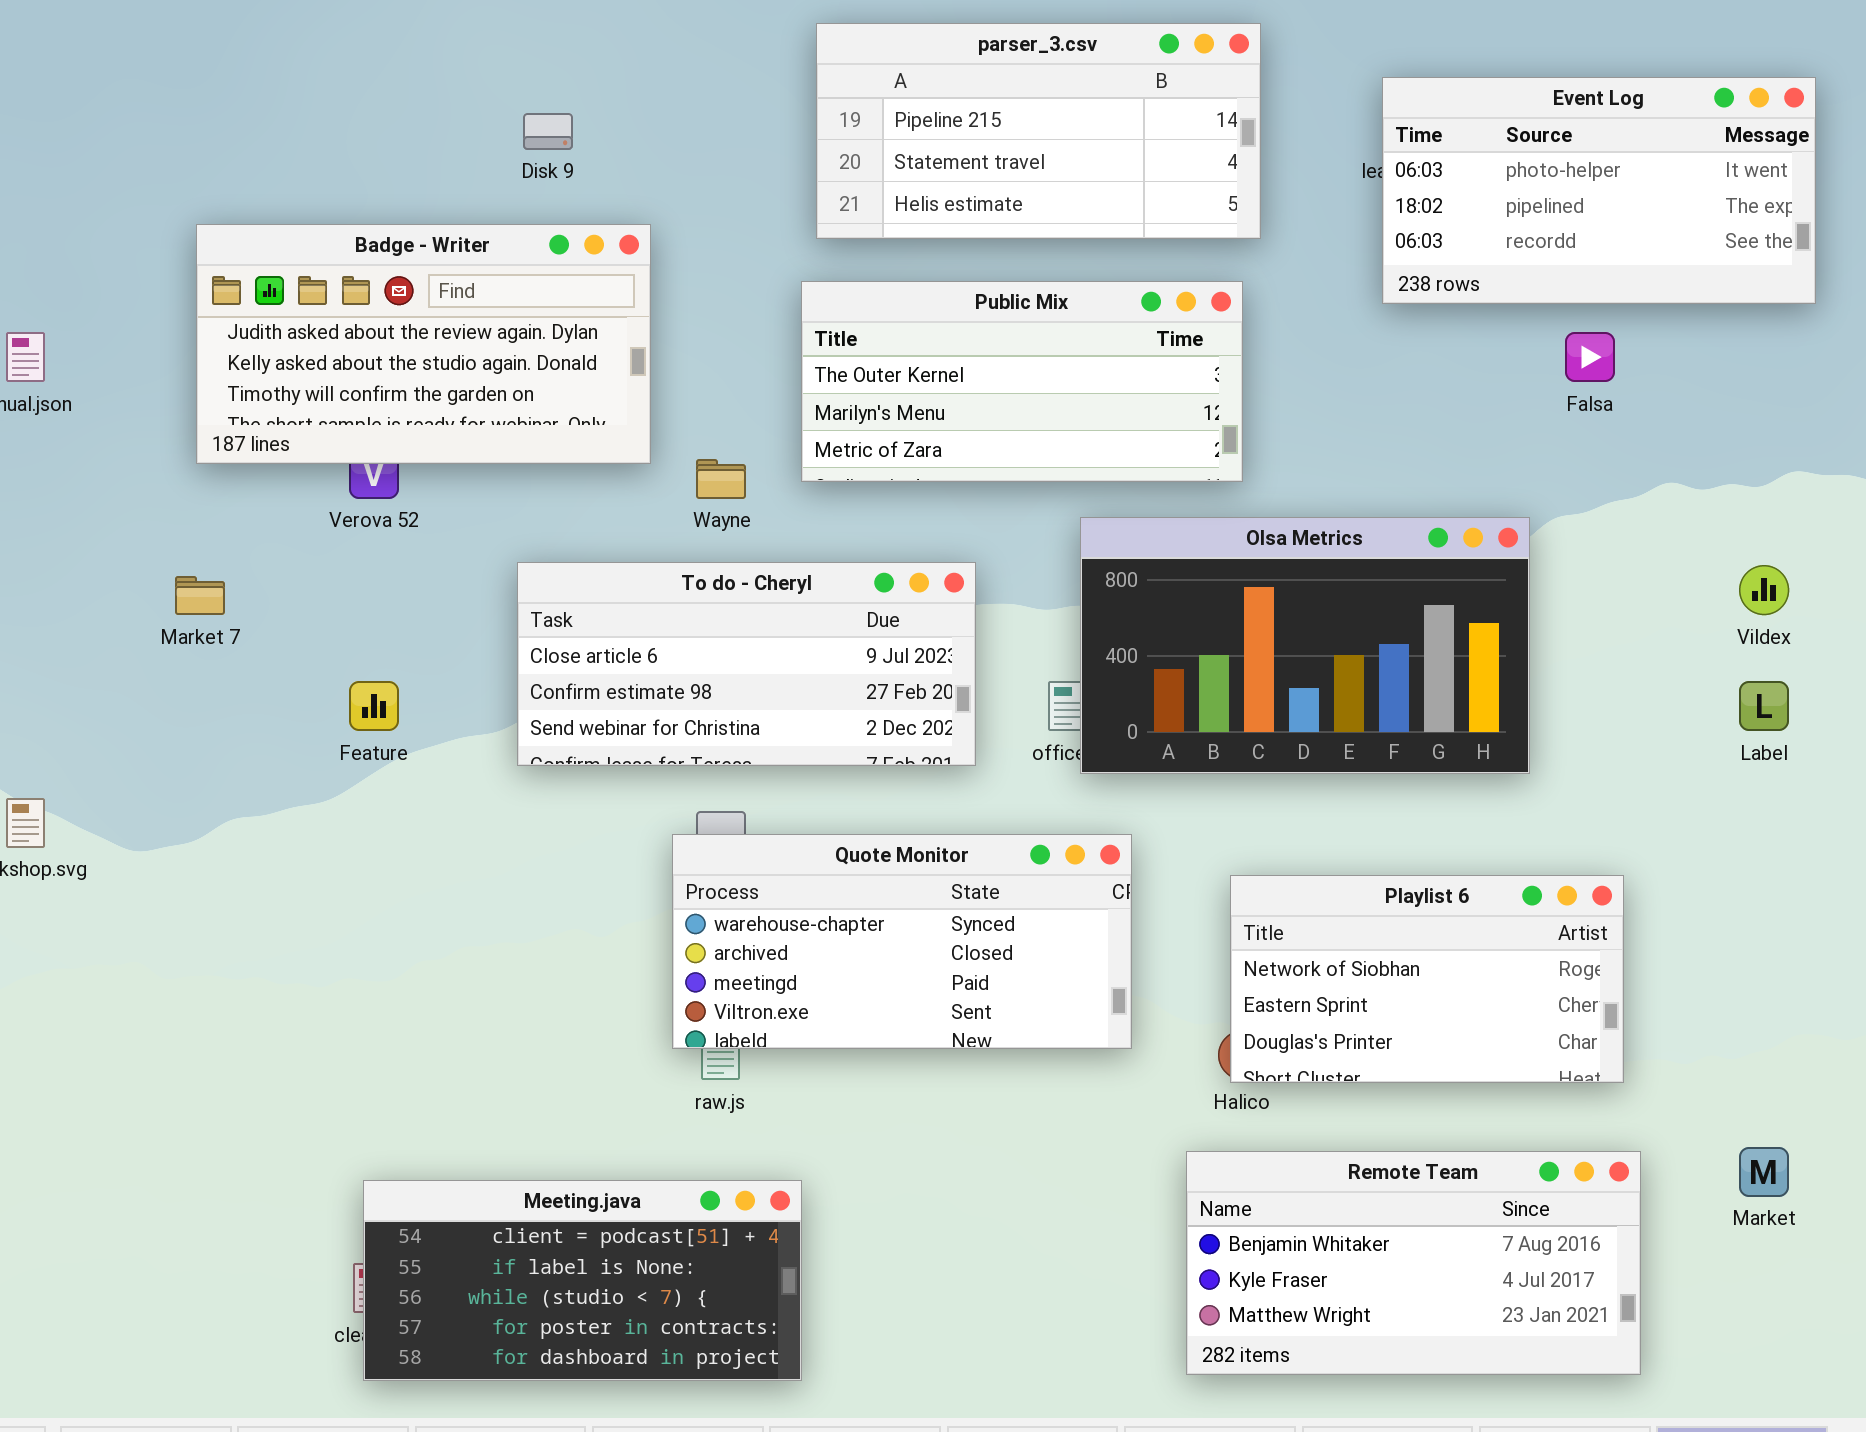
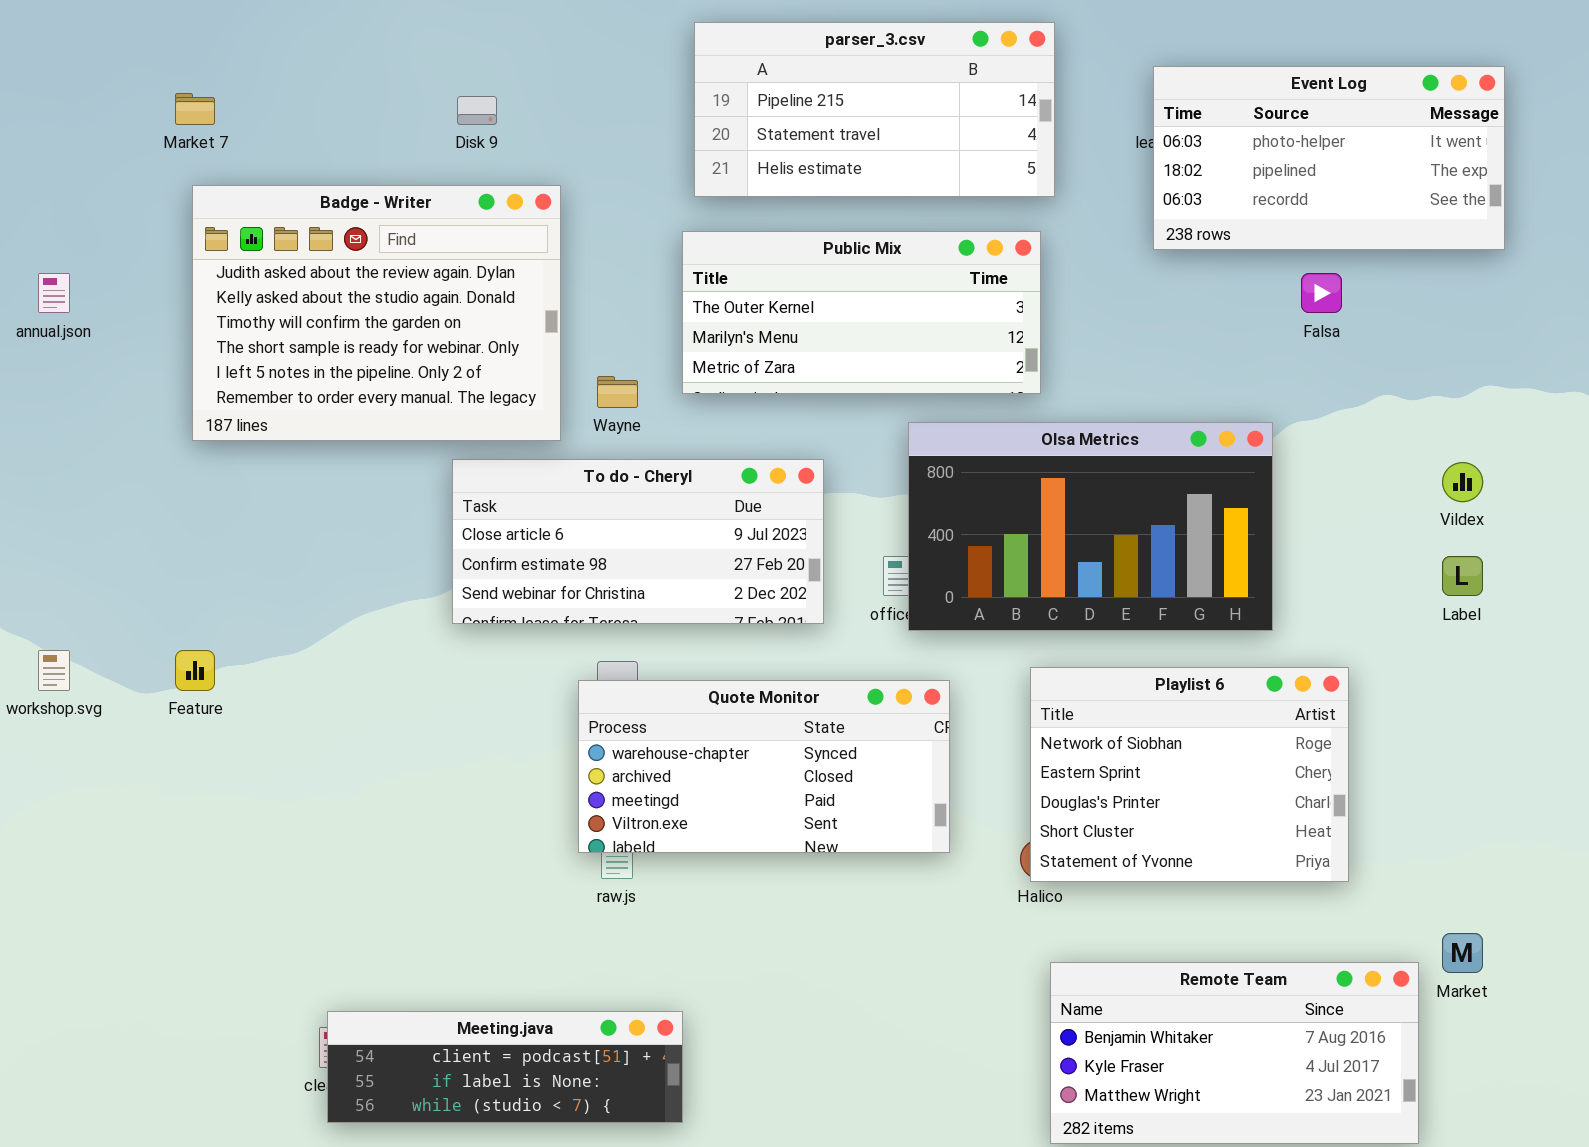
Badge - Writer: [196,224,651,464] -> [192,185,561,441], resized
Market 7: [175,576,225,615] -> [175,93,215,125], moved
Feature: [349,681,399,731] -> [175,650,215,691], moved
Playlist 6: [1230,875,1624,1083] -> [1030,667,1349,882], resized
Remote Team: [1186,1151,1641,1375] -> [1050,962,1419,1144], moved
Meeting.java: [363,1180,802,1381] -> [327,1011,683,1123], resized

